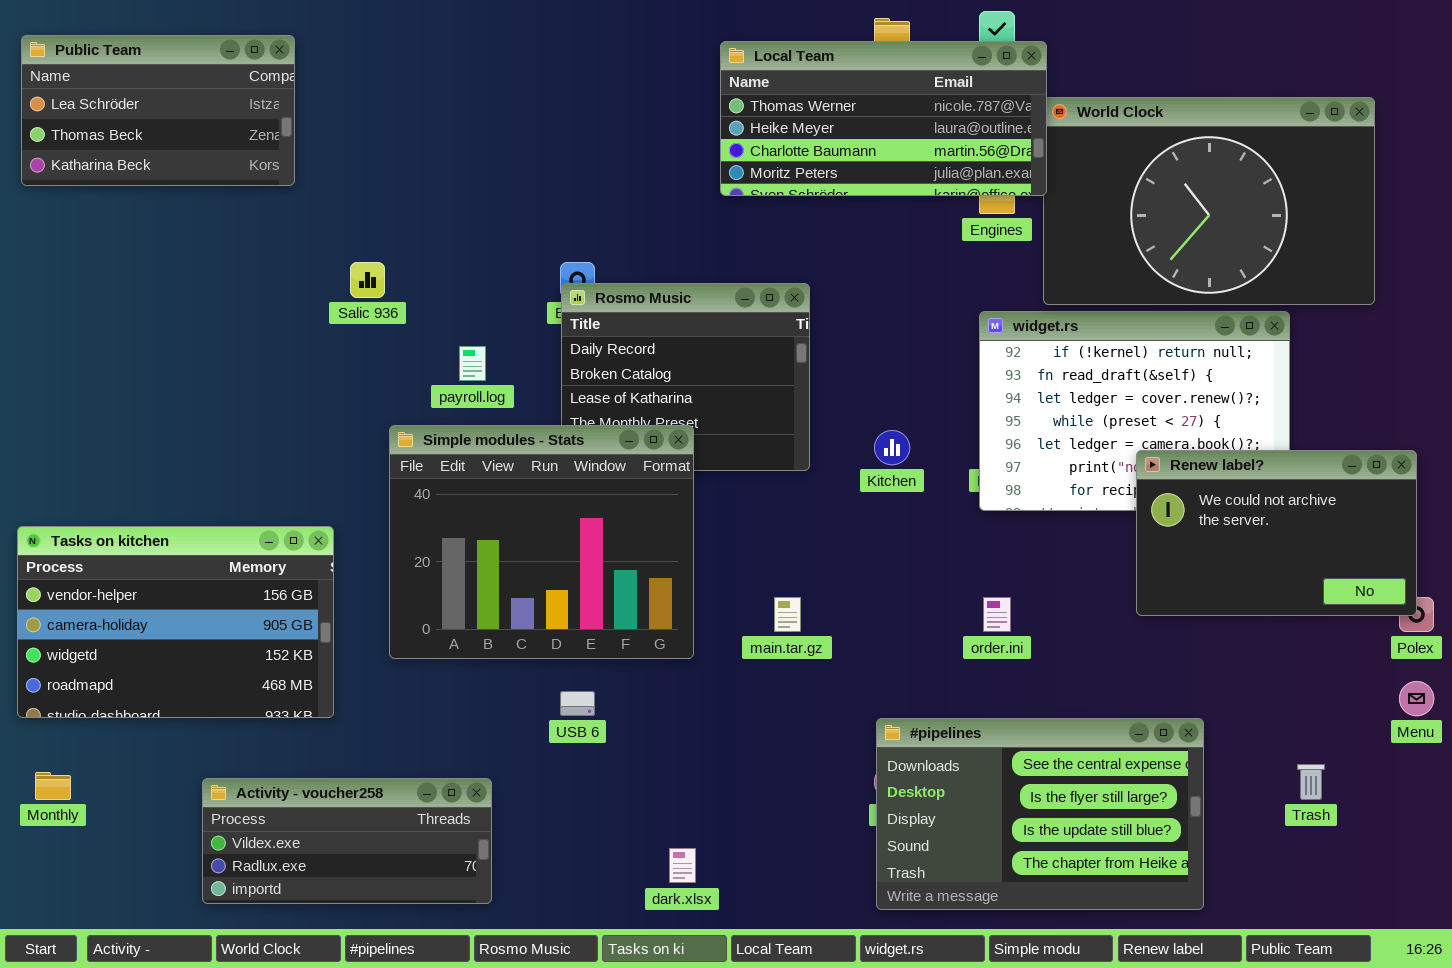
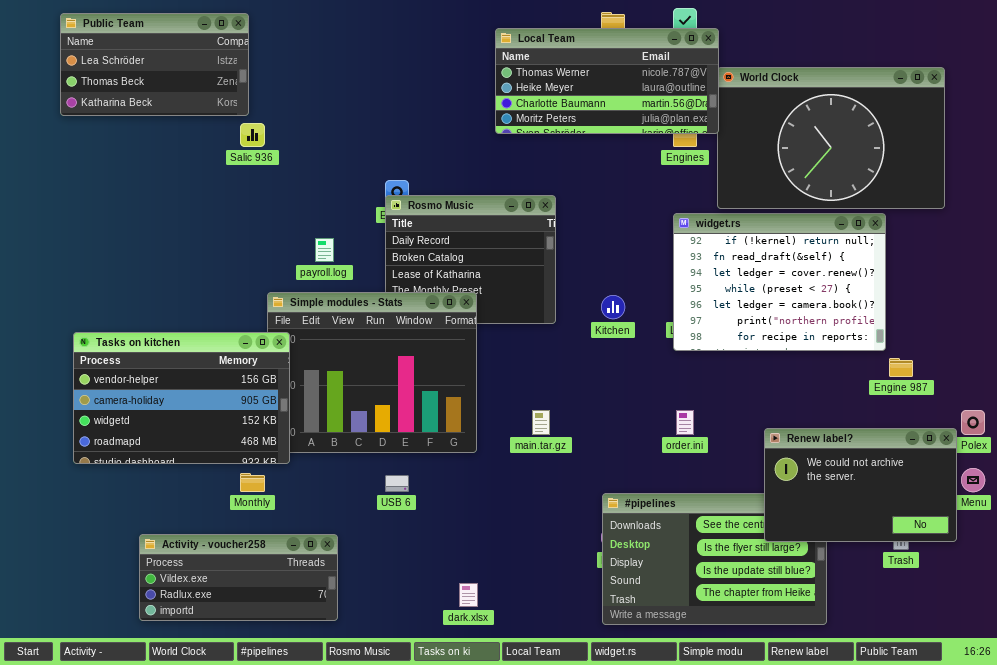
Public Team: [21,35,295,186] -> [60,13,249,116], moved
Salic 936: [350,262,385,298] -> [240,123,265,147], moved
Renew label?: [1136,450,1417,616] -> [764,428,957,542], moved
Tasks on kitchen: [17,526,334,718] -> [73,332,290,464], moved
Monthly: [35,772,71,800] -> [240,473,265,492], moved

